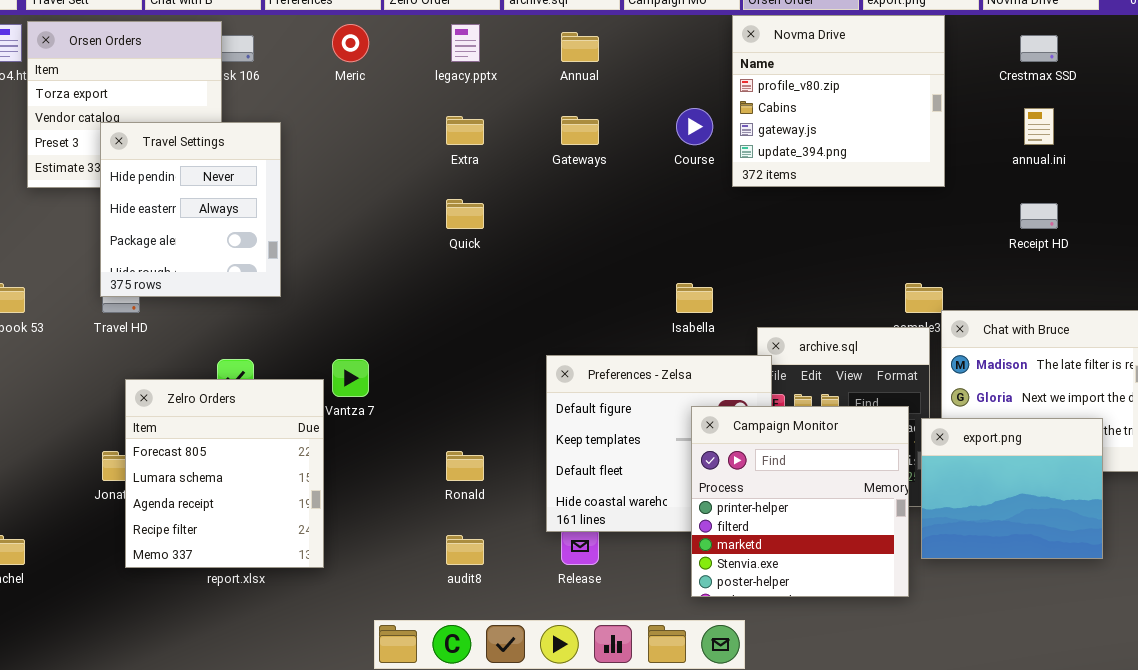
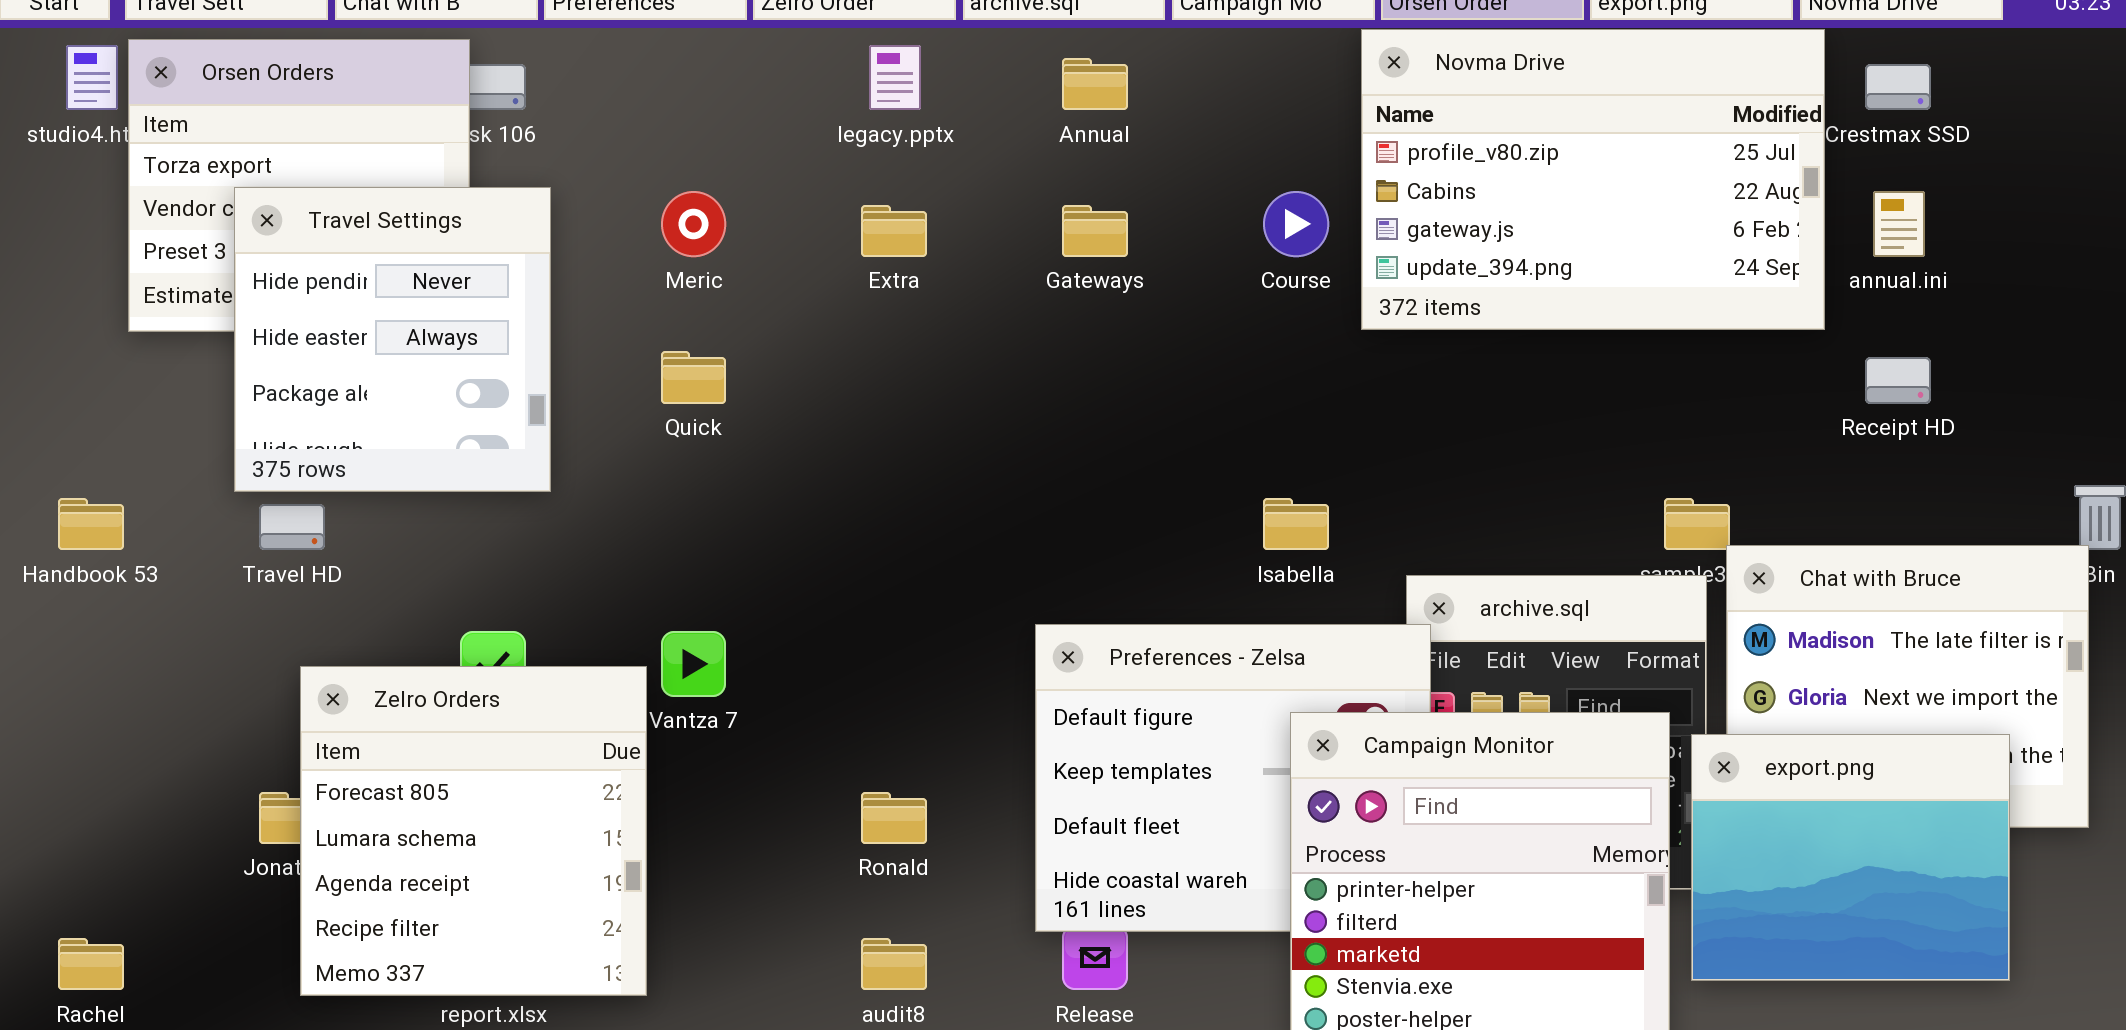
Novma Drive: [732,15,945,187] -> [1361,29,1825,330], resized
Meric: [332,24,369,62] -> [661,191,726,257], moved
Travel Settings: [100,122,281,297] -> [234,187,551,492], moved
Quick: [446,199,484,229] -> [661,351,726,404], moved

